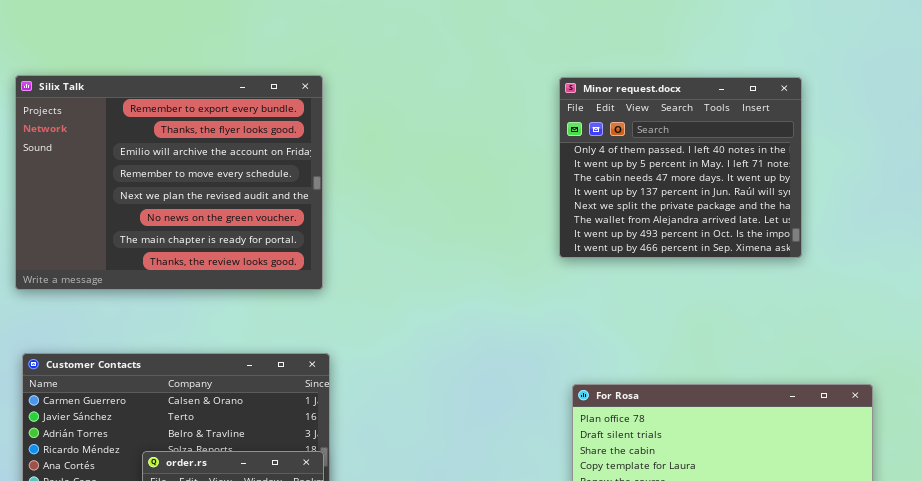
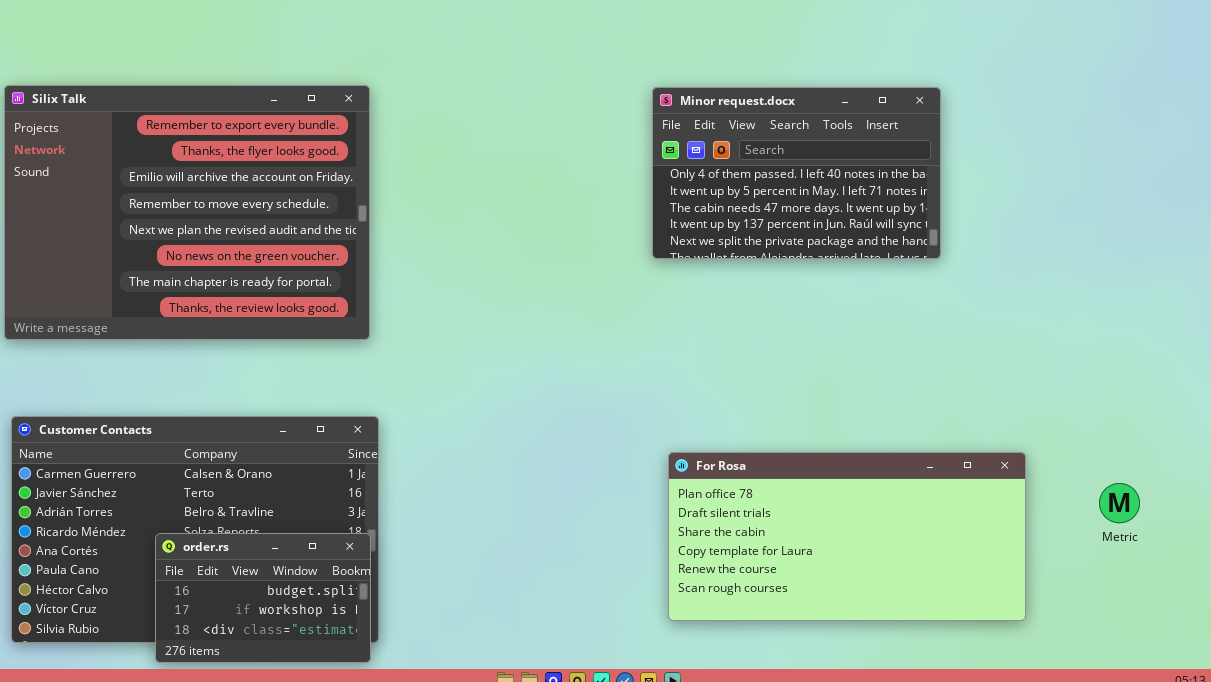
Minor request.docx: [559,77,802,258] -> [652,87,941,259], resized

